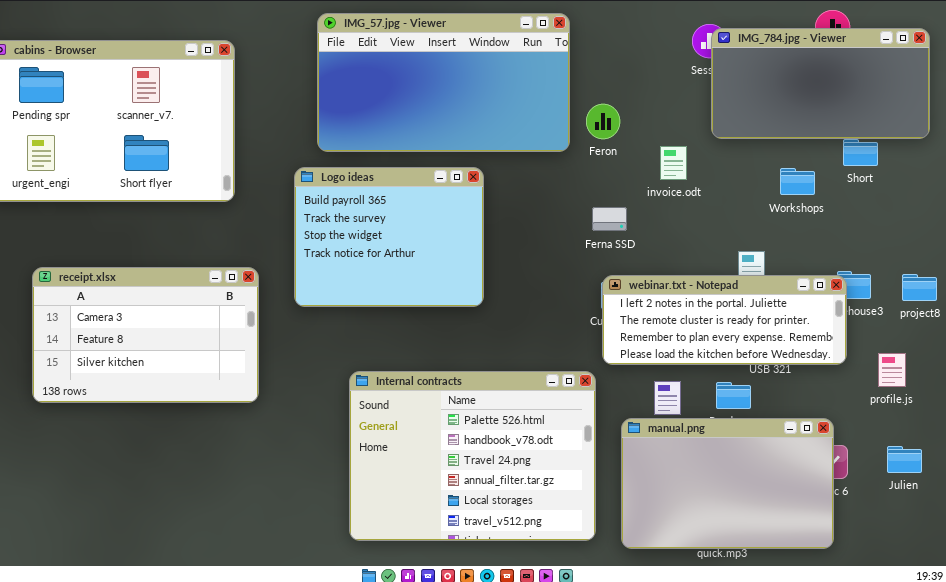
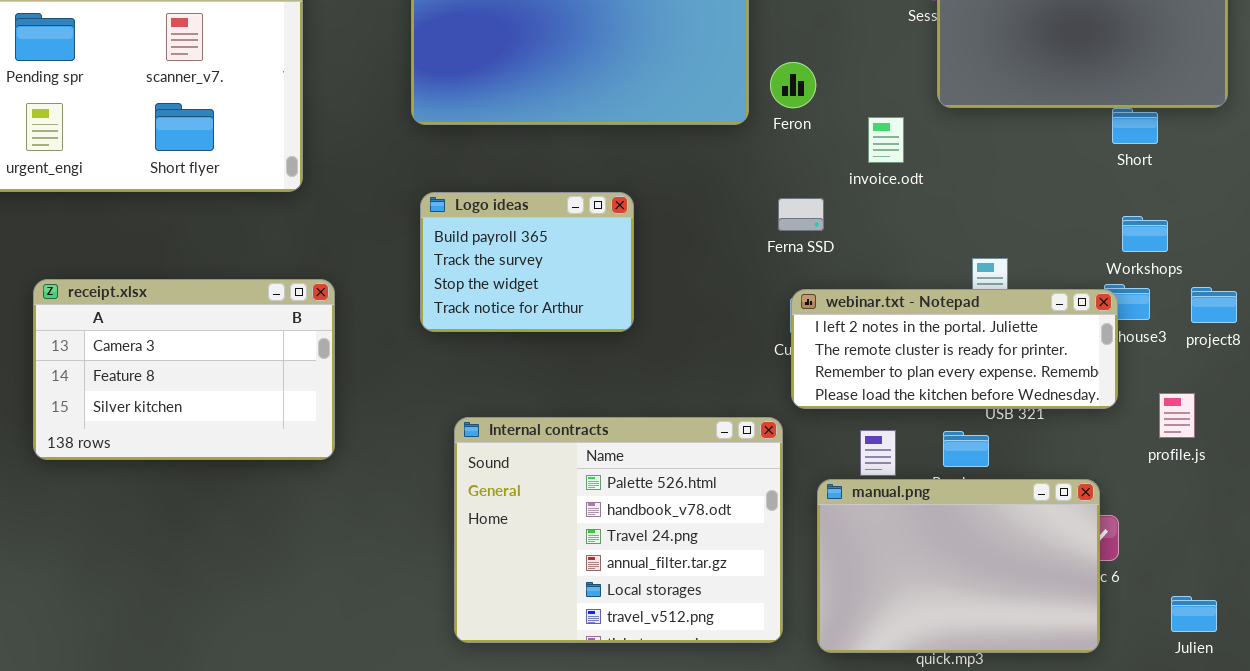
Logo ideas: [294,167,484,307] -> [420,192,634,332], resized
Workshops: [780,168,815,195] -> [1122,216,1168,252], moved
Julien: [887,446,922,473] -> [1171,596,1217,632], moved

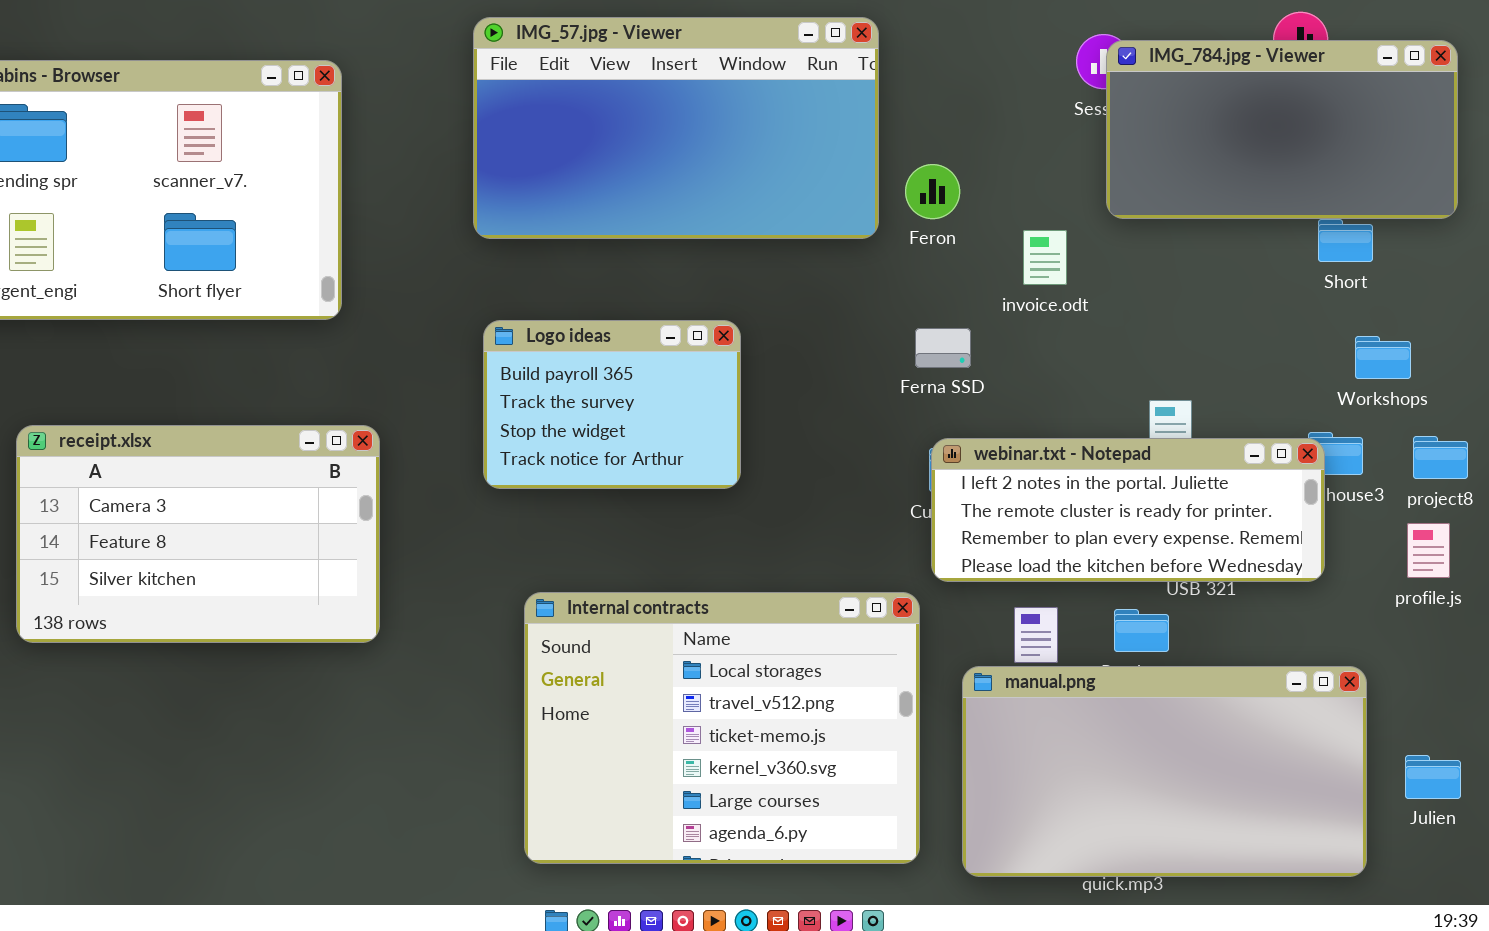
Workshops: [1122,216,1168,252] -> [1355,336,1411,379], moved
profile.js: [1159,393,1195,438] -> [1407,523,1450,578], moved
Internal contracts: [454,417,783,643] -> [524,592,920,864], scrolled down 4 rows
manual.png: [817,479,1100,653] -> [962,666,1367,877], resized
Julien: [1171,596,1217,632] -> [1405,755,1461,799], moved

